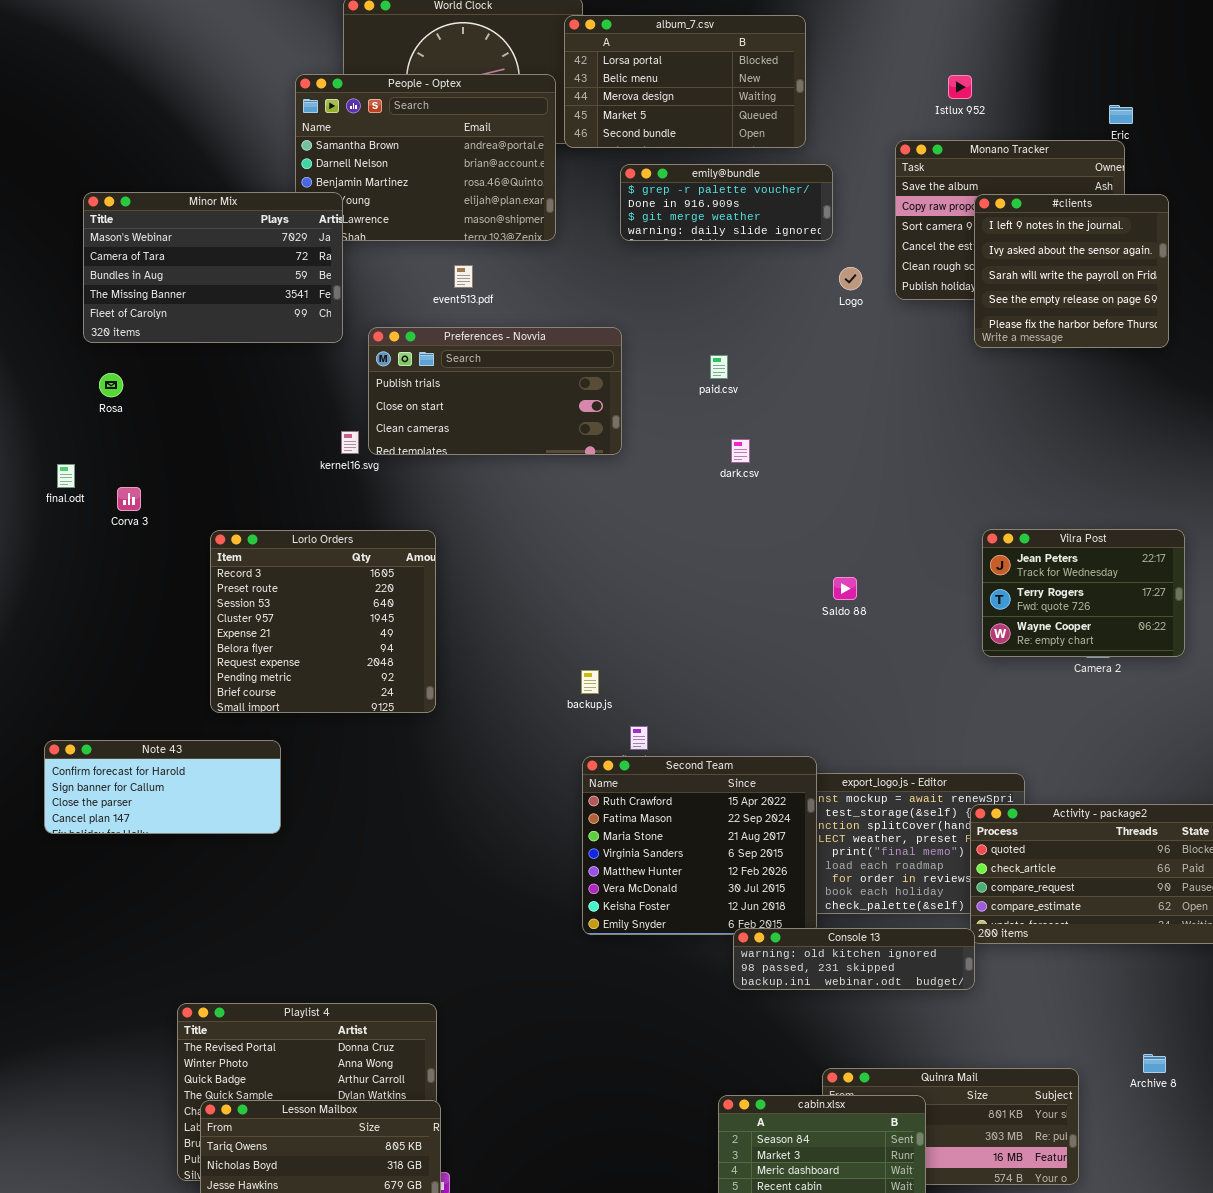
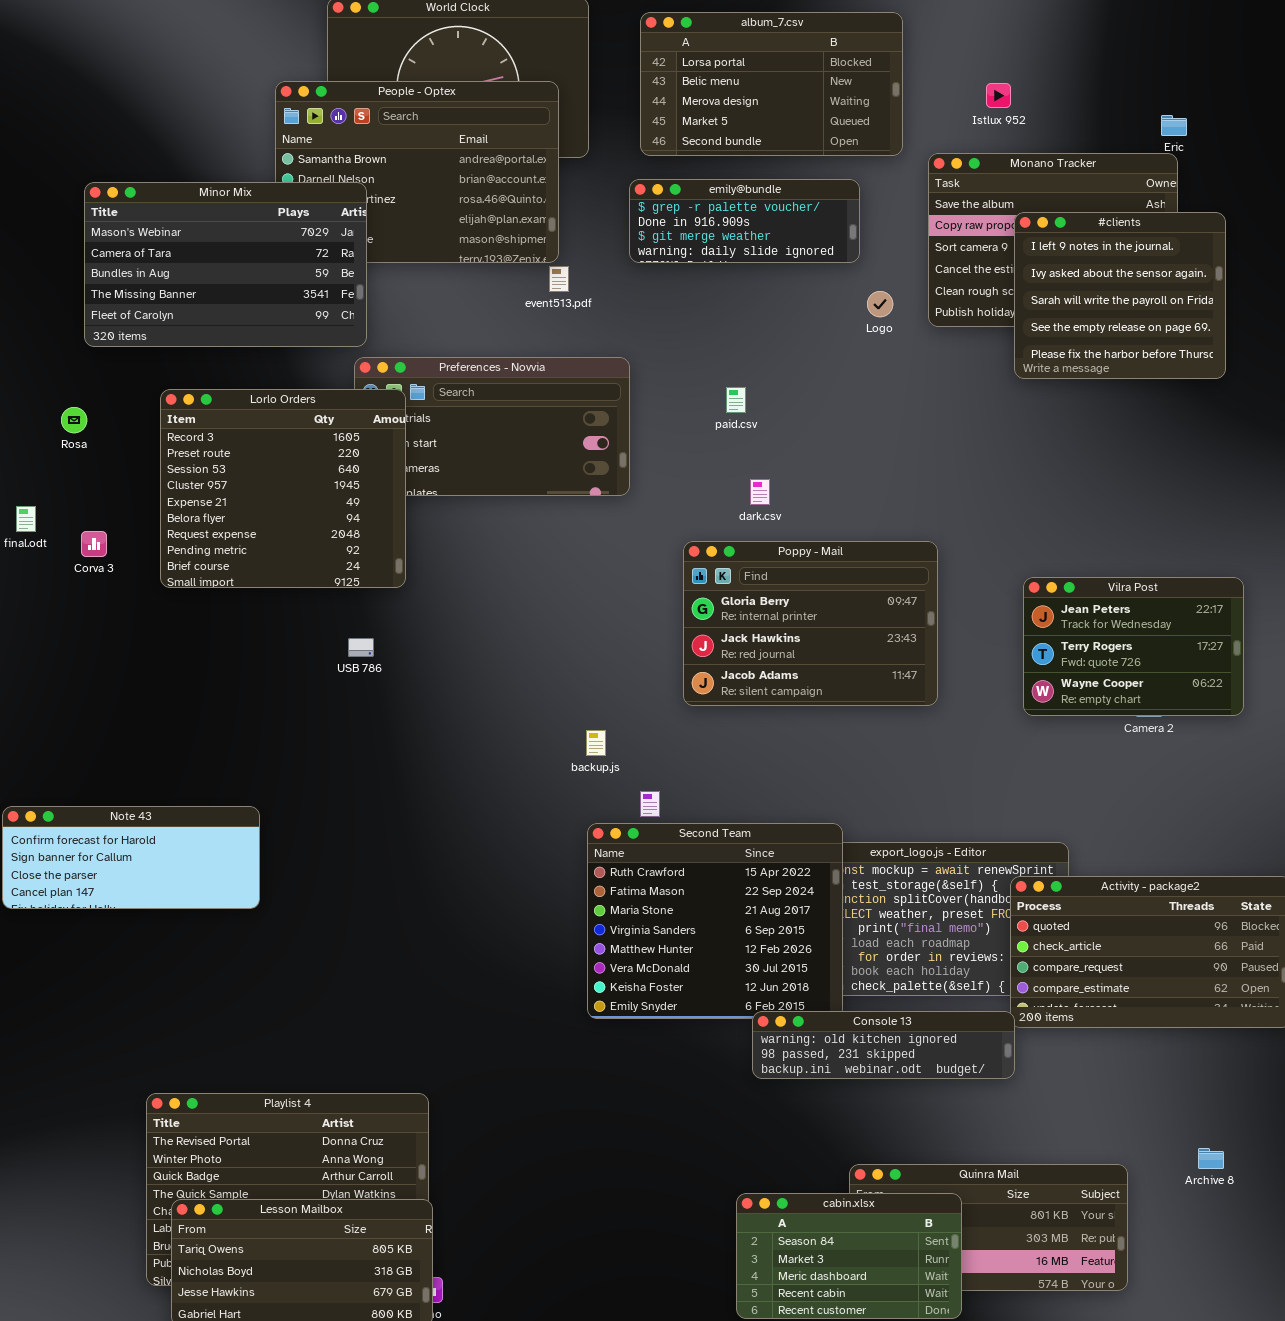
album_7.csv: [564,15,806,148] -> [640,12,903,156], moved
Minor Mix: [83,192,343,343] -> [84,182,367,347], moved
event513.pdf: [454,265,473,288] -> [549,266,569,292], moved
Poppy - Mail: none -> [683,541,938,706], opened
Lorlo Orders: [210,530,436,713] -> [160,389,406,588], moved

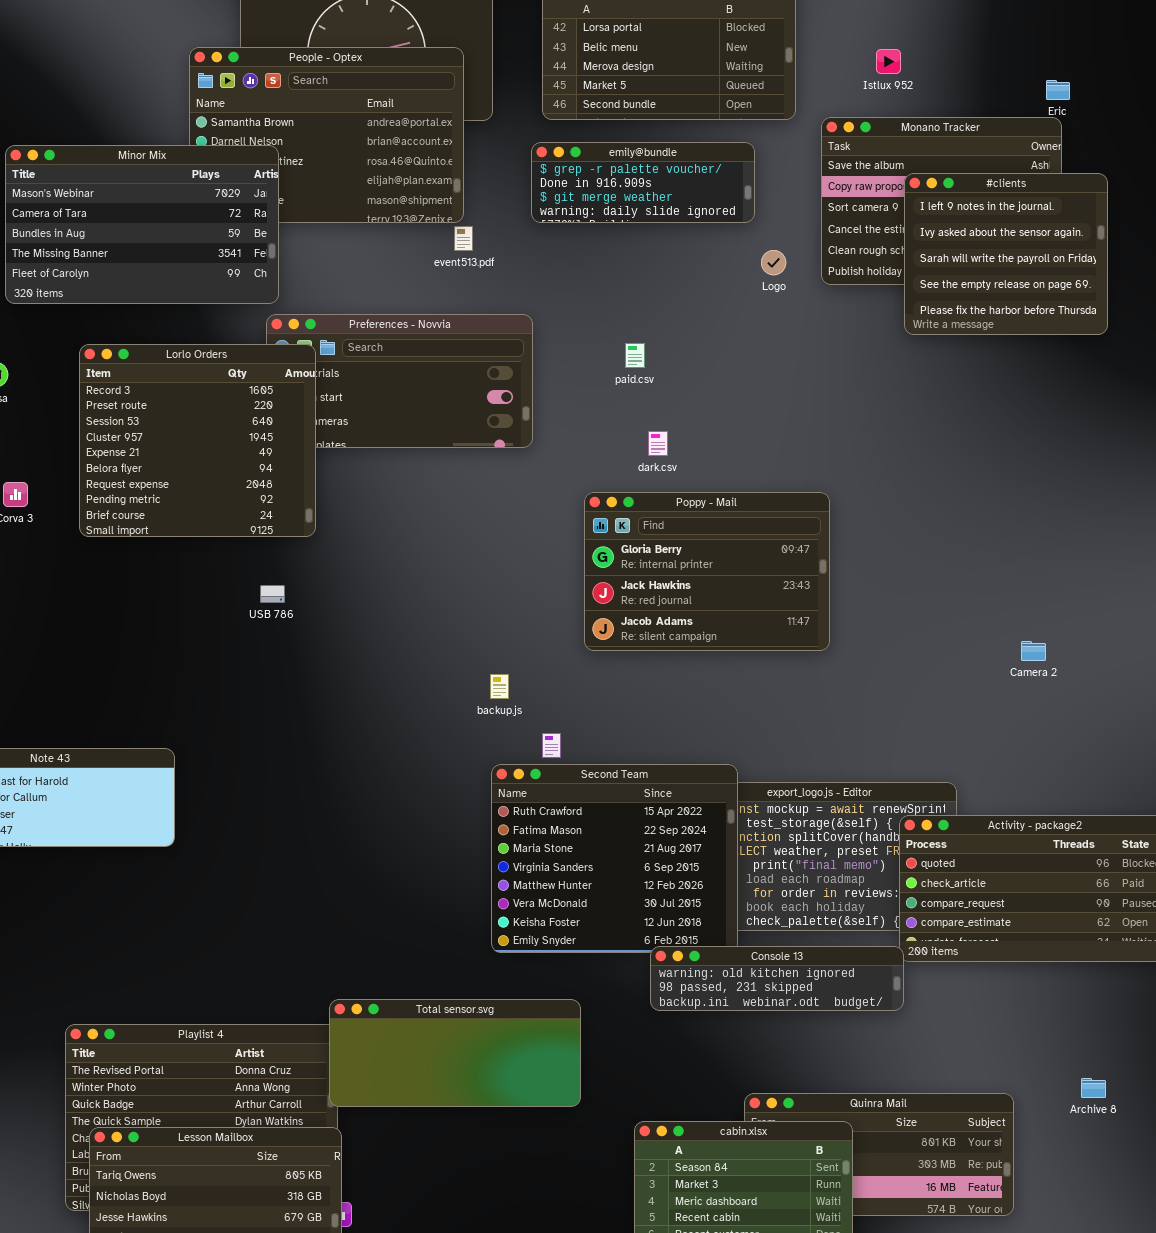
Vilra Post: [1023,577,1244,716] -> none, closed
Total sensor.svg: none -> [329,999,581,1107], opened

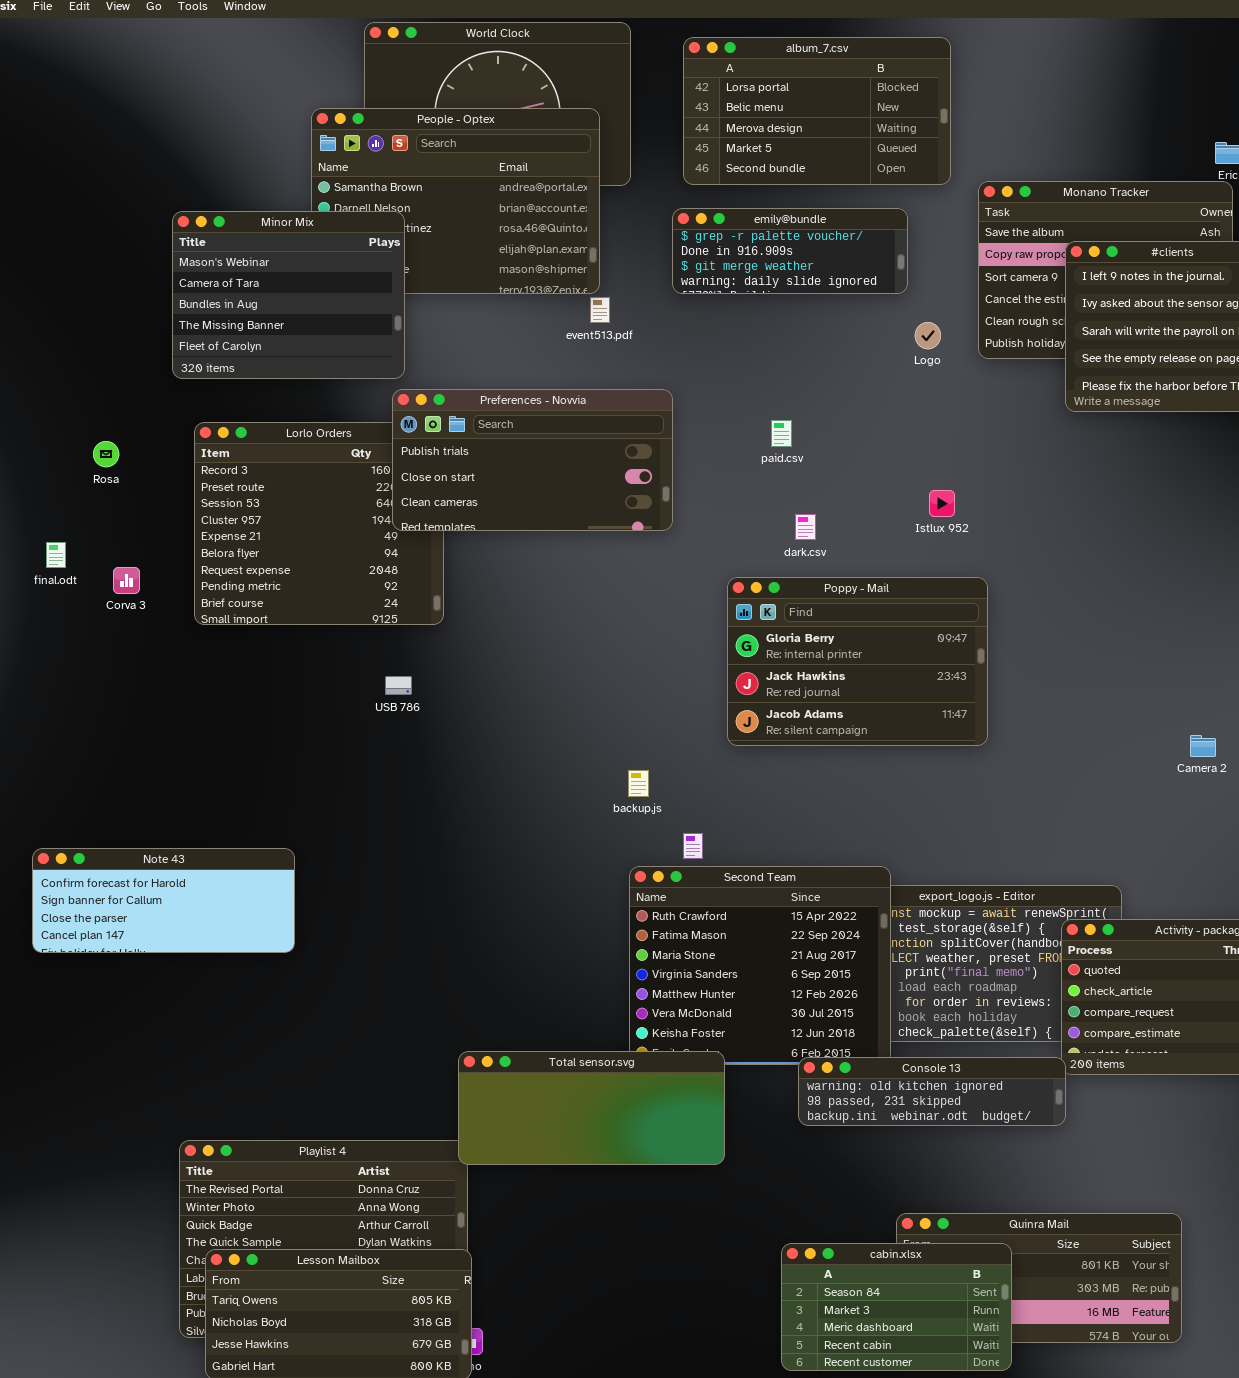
Istlux 952: [876,49,901,74] -> [929,490,955,517], moved
Minor Mix: [5,145,279,304] -> [172,211,405,379], resized
Preferences - Novvia: [266,314,533,448] -> [392,389,673,531], raised
Total sensor.svg: [329,999,581,1107] -> [458,1051,725,1165], moved

